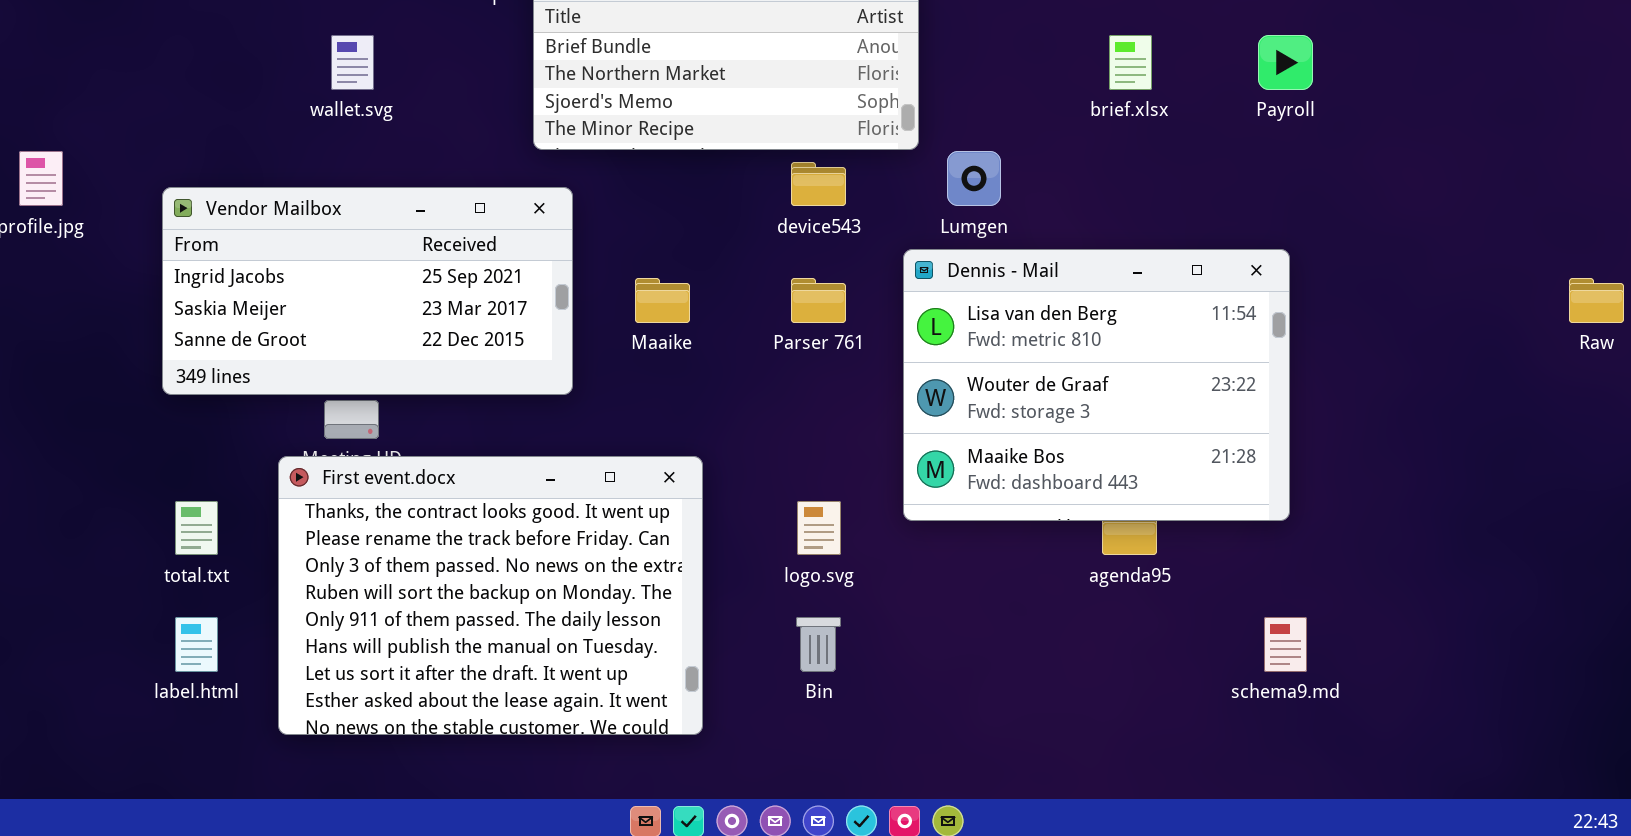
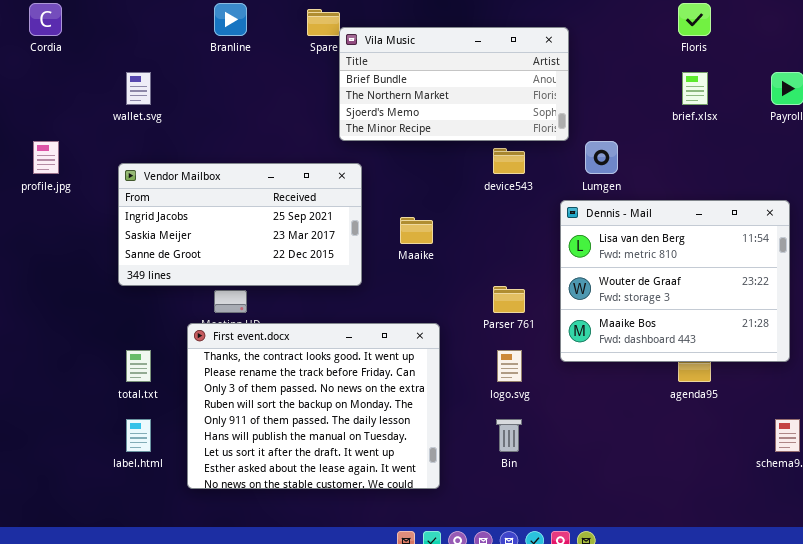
wallet.svg: [331,35,374,90] -> [126,72,151,105], moved
Parser 761: [791,278,846,323] -> [493,286,525,313], moved

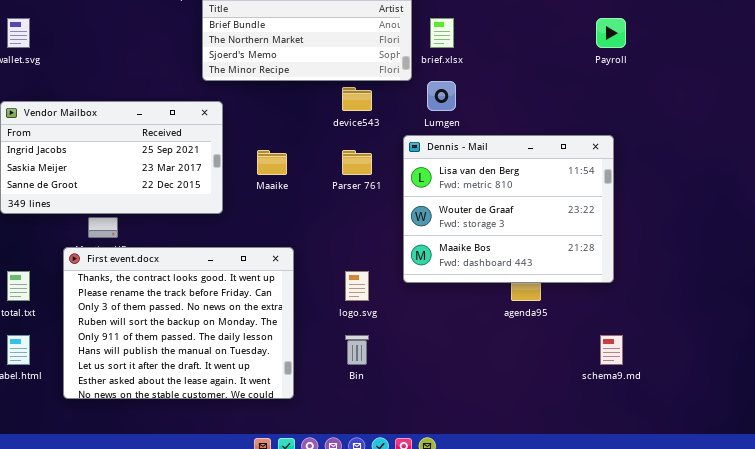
brief.xlsx: [682,72,708,105] -> [430,18,454,48], moved
Parser 761: [493,286,525,313] -> [342,150,372,175], moved

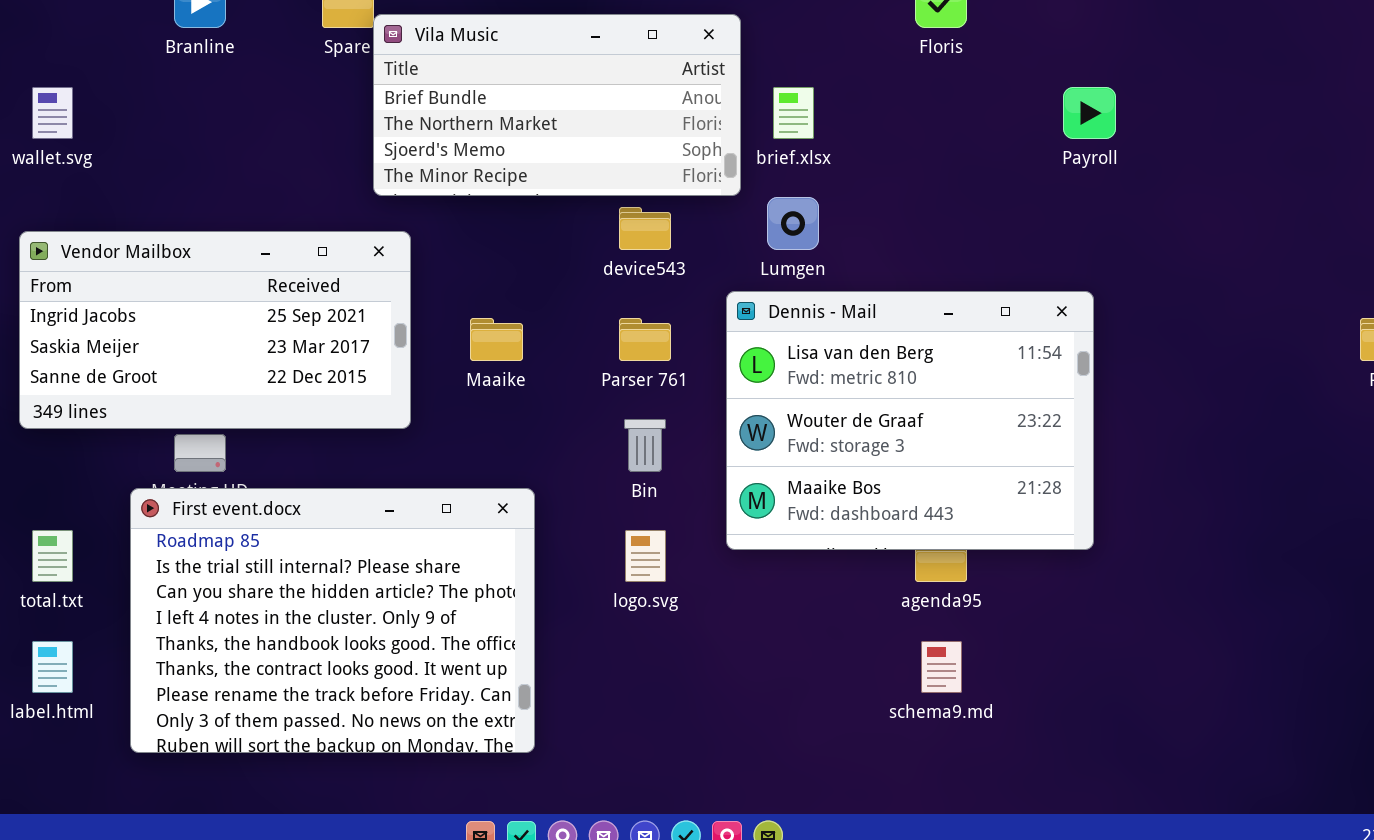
First event.docx: [63,247,294,399] -> [130,488,535,753], scrolled up 5 rows
Bin: [345,335,369,365] -> [624,419,666,472], moved
schema9.md: [600,335,623,365] -> [921,641,962,693], moved

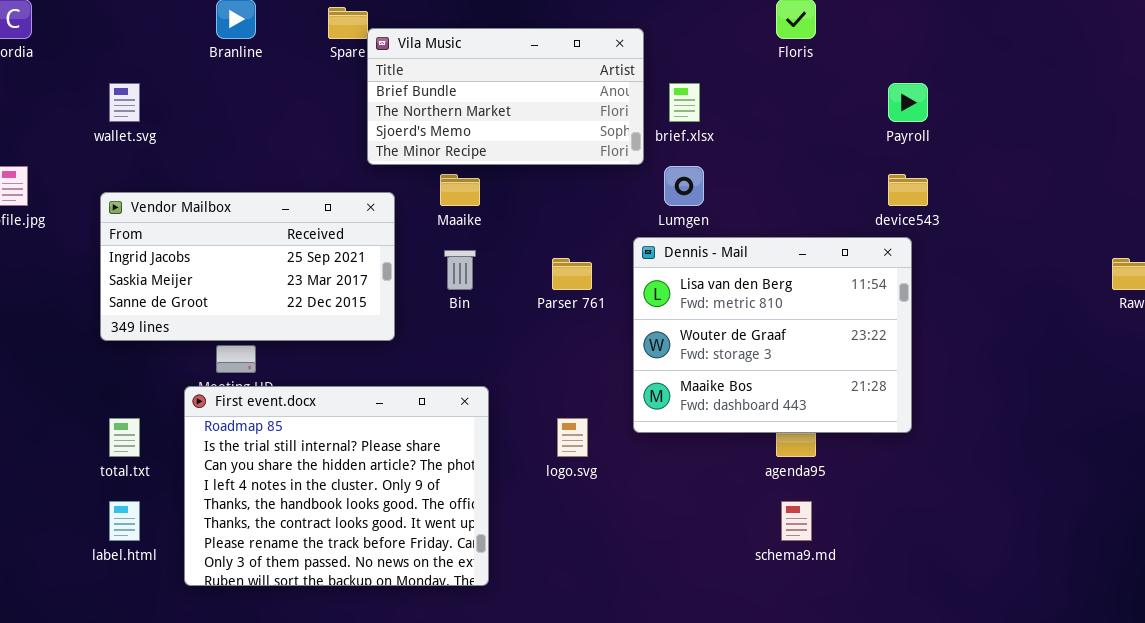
device543: [619,207,671,250] -> [888,174,928,206], moved
Maaike: [470,318,523,361] -> [440,174,480,206], moved
Bin: [624,419,666,472] -> [444,250,476,290], moved

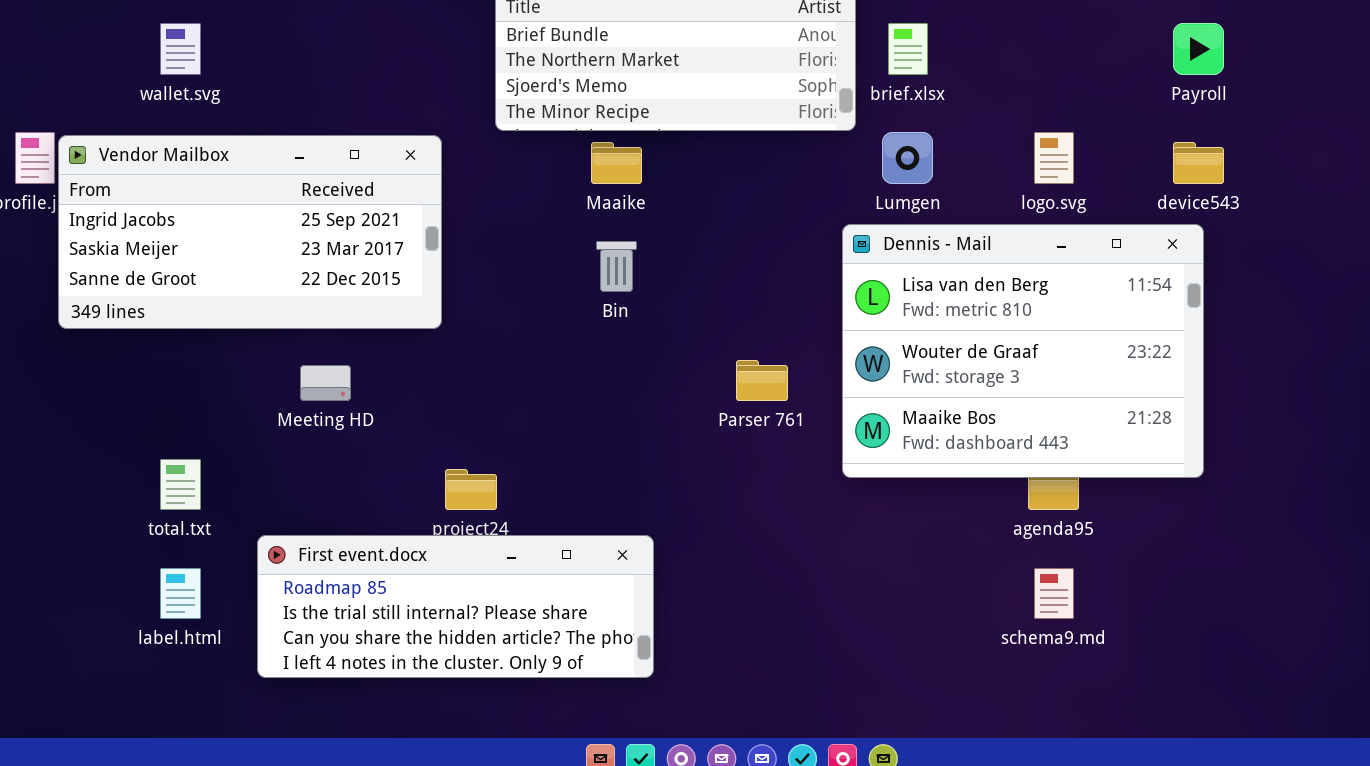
Vendor Mailbox: [100,192,395,341] -> [58,135,442,329], moved
Parser 761: [552,258,592,290] -> [736,360,788,401], moved
First event.docx: [184,386,489,586] -> [257,535,654,678], resized
logo.svg: [557,418,588,457] -> [1034,132,1074,184], moved

